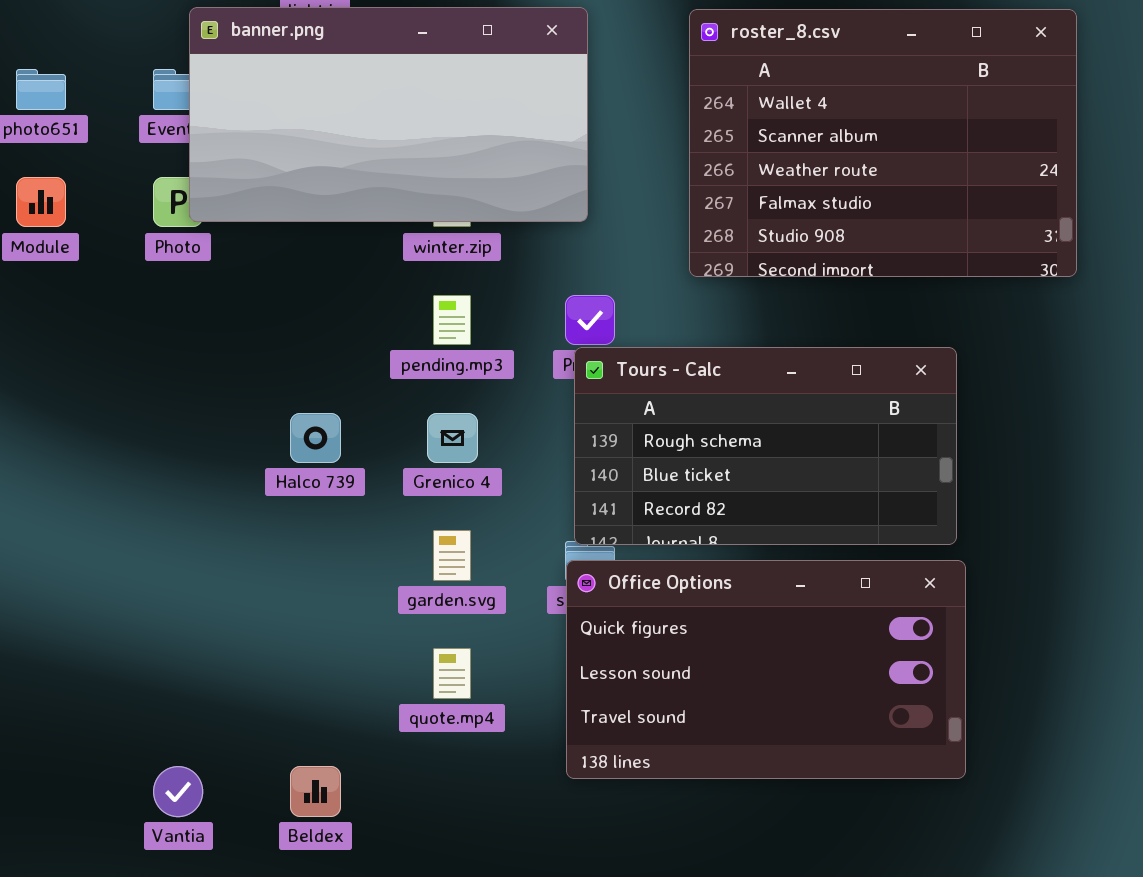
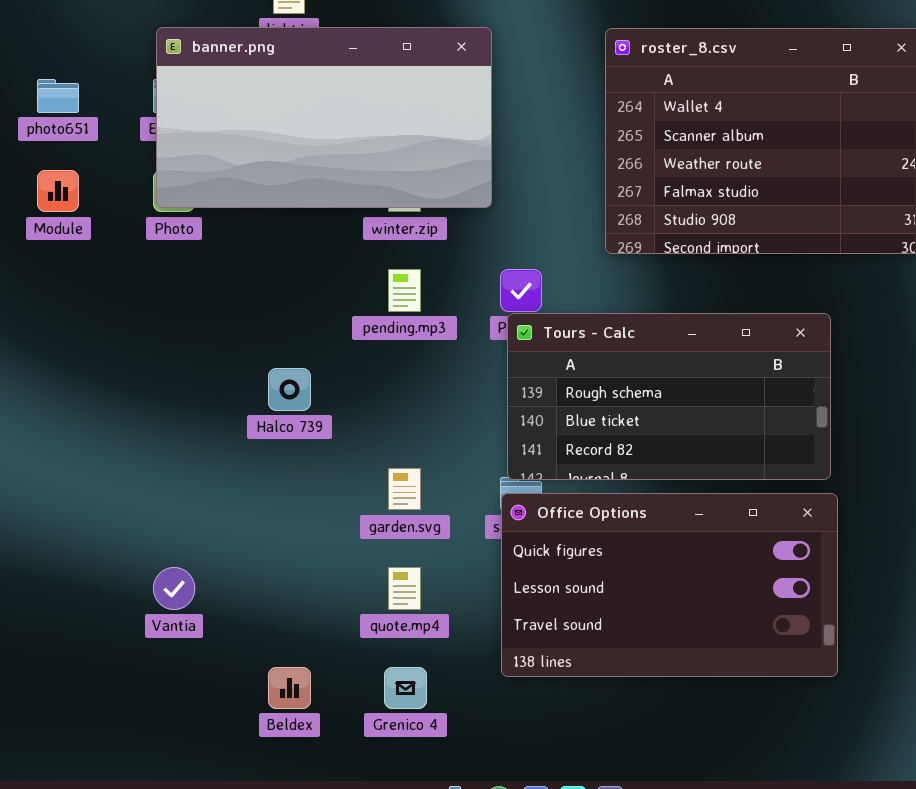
banner.png: [189,7,588,222] -> [156,27,492,208], moved
Grenico 4: [427,413,478,463] -> [384,667,427,709], moved
Vantia: [153,766,203,817] -> [153,567,195,610], moved

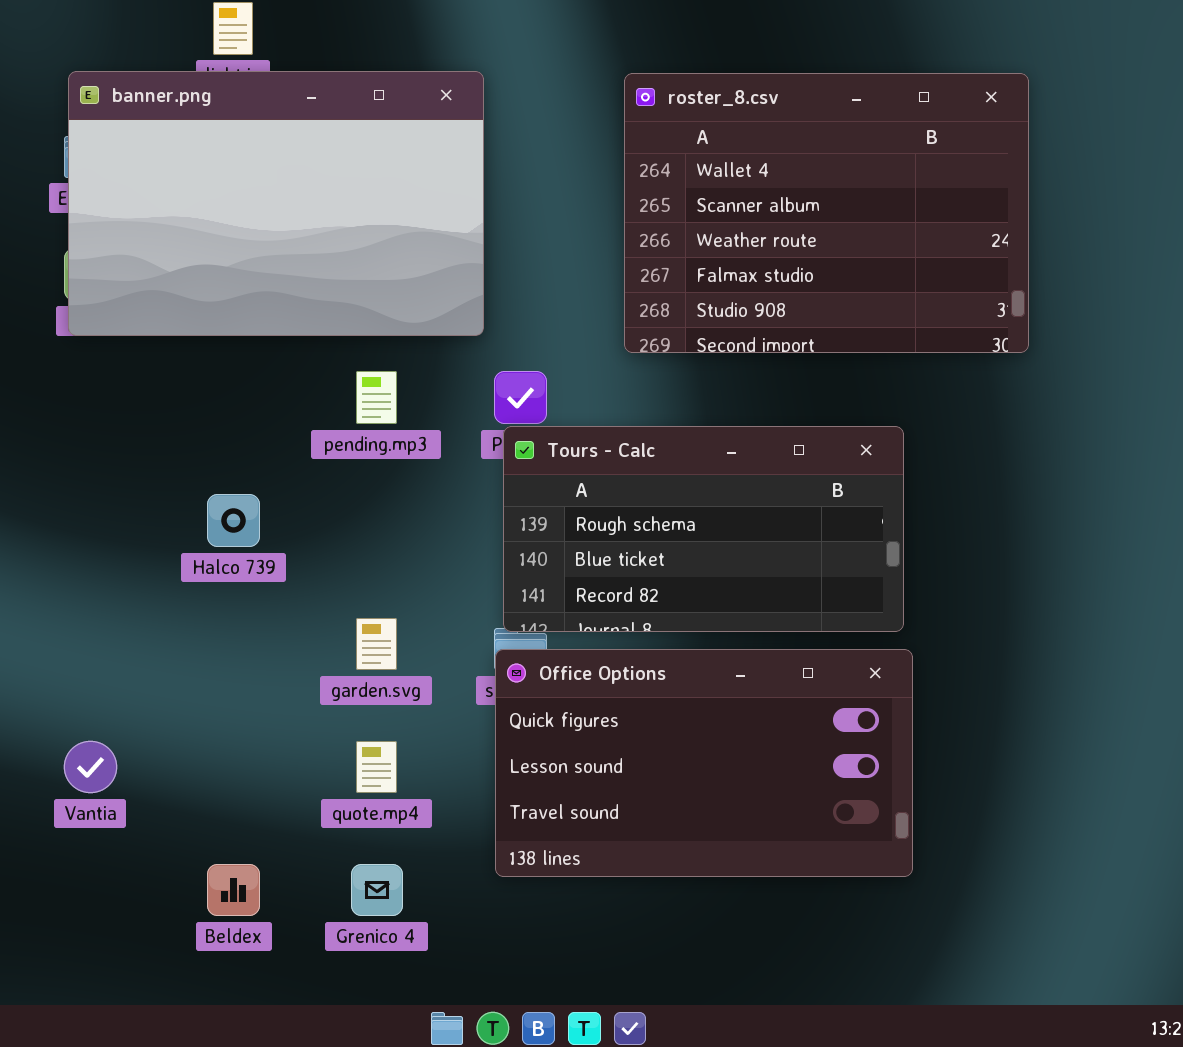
banner.png: [156,27,492,208] -> [68,71,484,336], resized

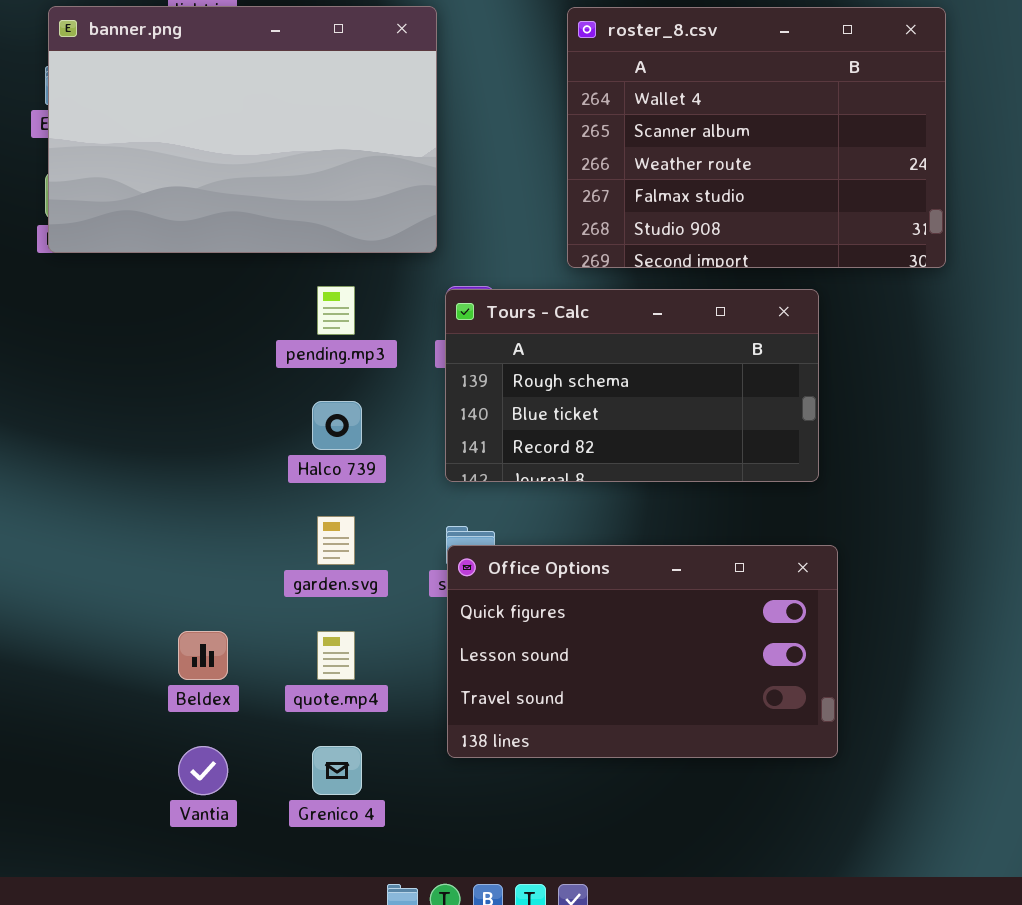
Tours - Calc: [503,426,904,632] -> [445,289,819,482], moved
Halco 739: [207,494,260,547] -> [312,401,362,450], moved
Vantia: [64,741,117,793] -> [178,746,228,795], moved
Beldex: [207,864,260,916] -> [178,631,228,680], moved

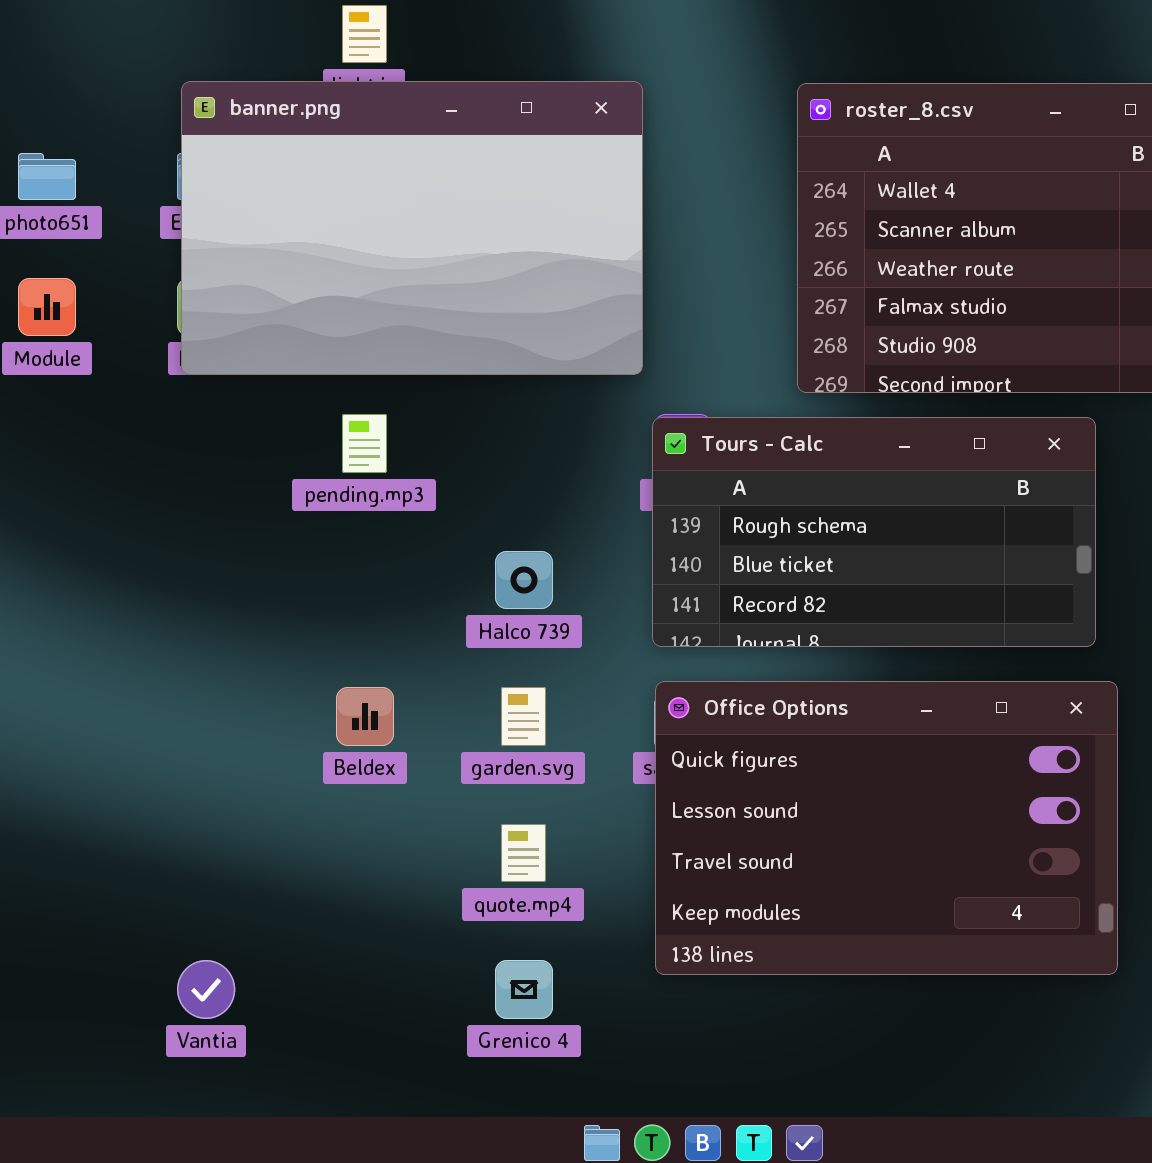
pending.mp3: [317,286,355,335] -> [342,414,387,473], moved
Office Options: [447,545,838,758] -> [655,681,1118,975], resized
Beldex: [178,631,228,680] -> [336,687,394,746], moved
Vantia: [178,746,228,795] -> [177,960,235,1019], moved

